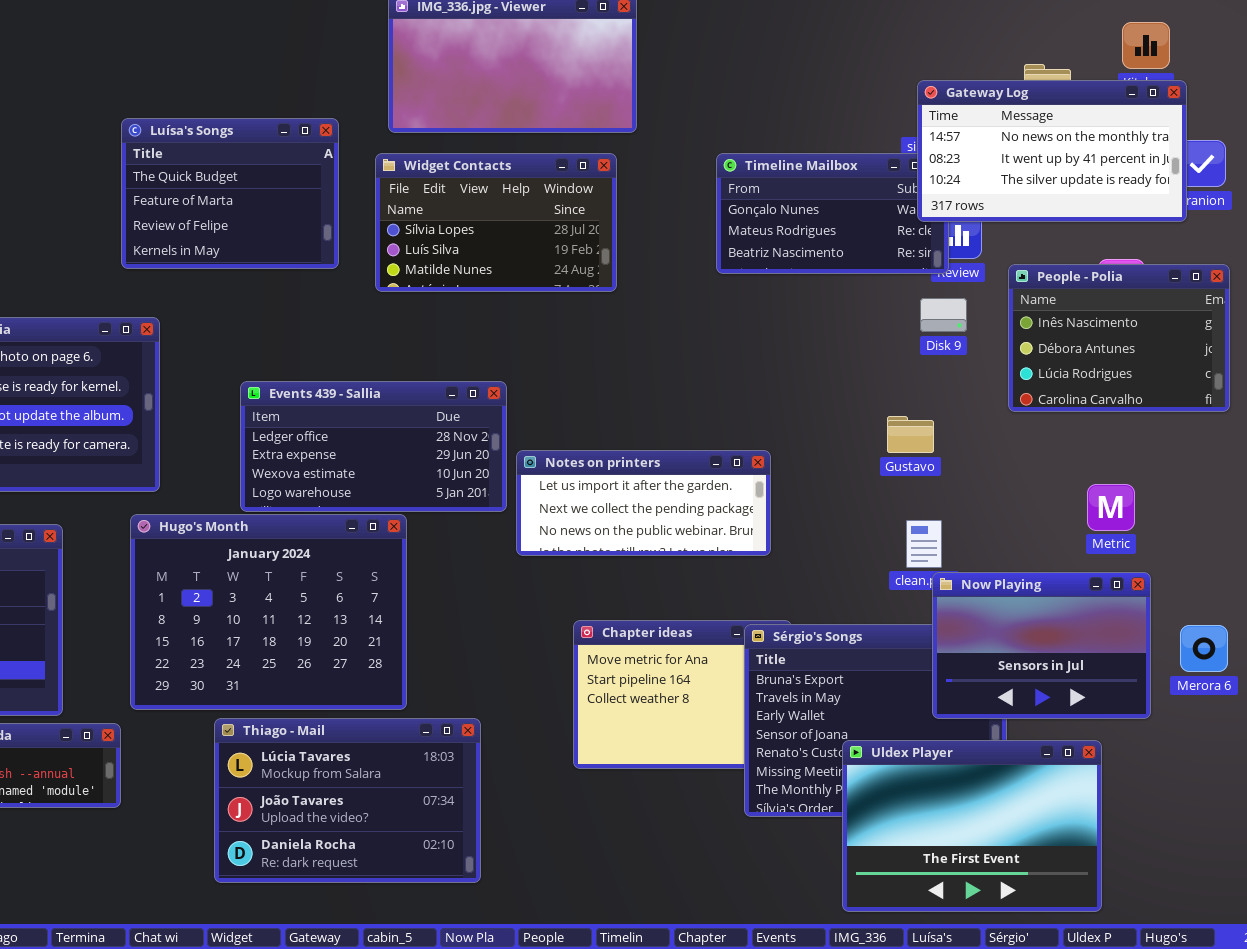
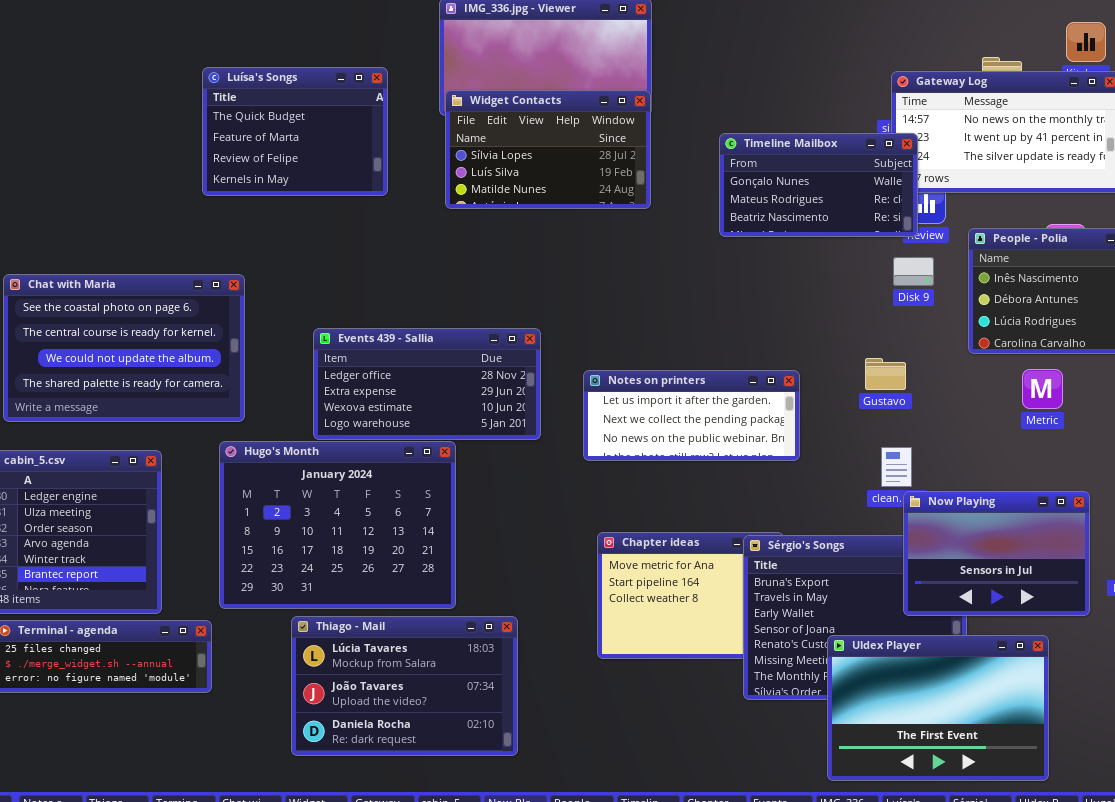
Luísa's Songs: [121,118,339,269] -> [202,67,388,196], moved
Timeline Mailbox: [716,153,949,274] -> [719,133,918,237], raised
Widget Contacts: [375,153,617,292] -> [445,90,651,209], moved
Notes on printers: [516,450,771,556] -> [583,370,800,461], moved
Metric: [1087,484,1135,531] -> [1022,369,1063,409], moved

